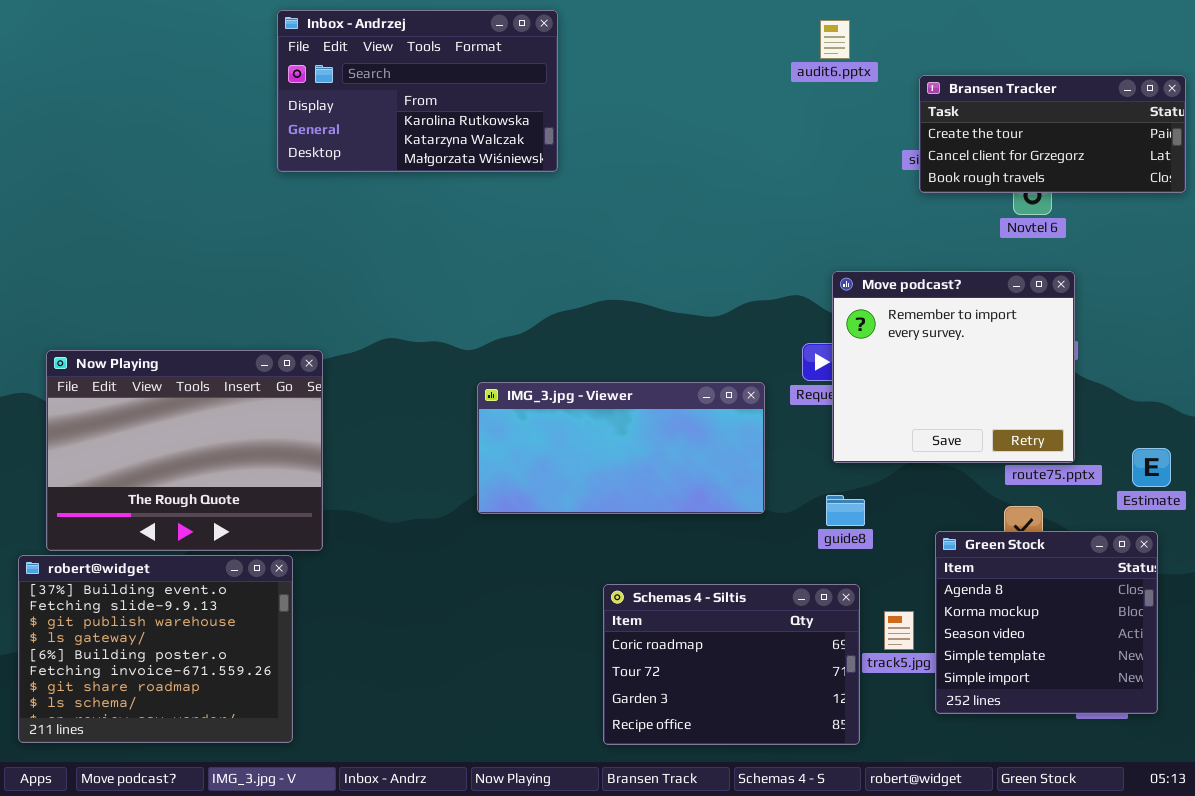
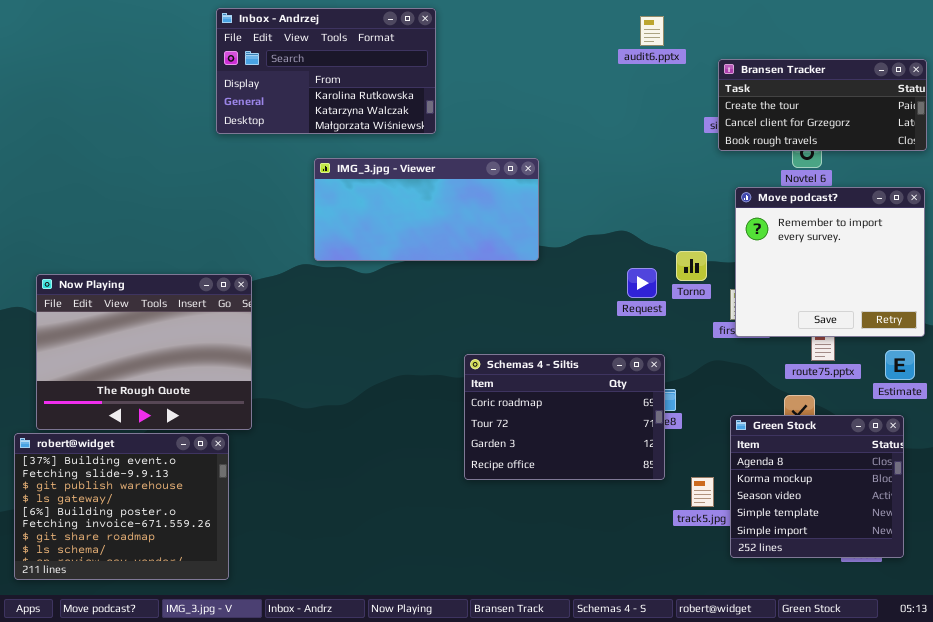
Move podcast?: [832,271,1075,463] -> [735,187,925,337], moved
IMG_3.jpg - Viewer: [477,382,765,514] -> [314,158,539,261], moved
Schemas 4 - Siltis: [603,584,860,745] -> [464,354,665,480], moved

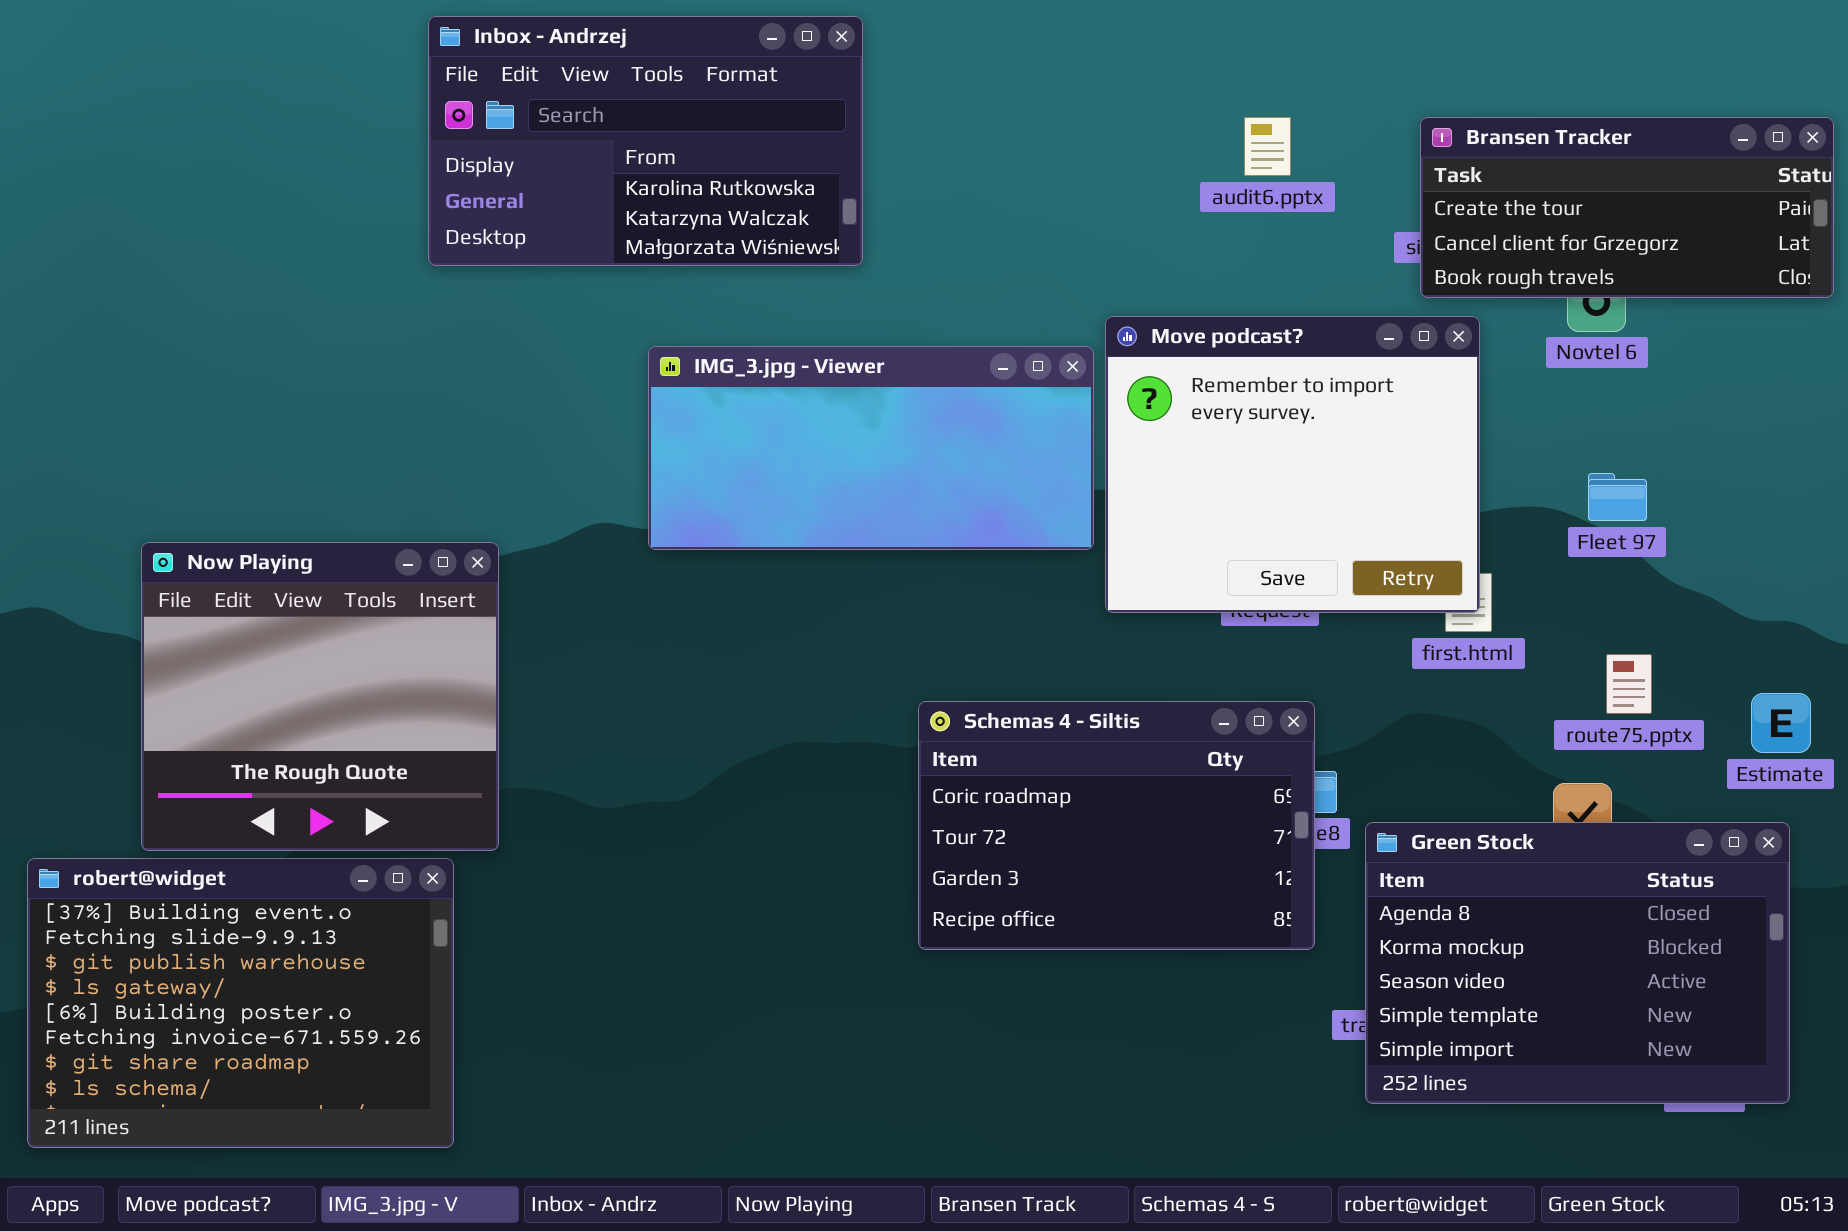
audit6.pptx: [640,16,664,46] -> [1244,117,1291,176], moved
IMG_3.jpg - Viewer: [314,158,539,261] -> [648,346,1094,550], moved
Move podcast?: [735,187,925,337] -> [1105,316,1480,613], moved
Now Playing: [36,274,252,430] -> [141,542,499,851], resized
Green Stock: [730,415,904,558] -> [1365,822,1790,1104], resized

